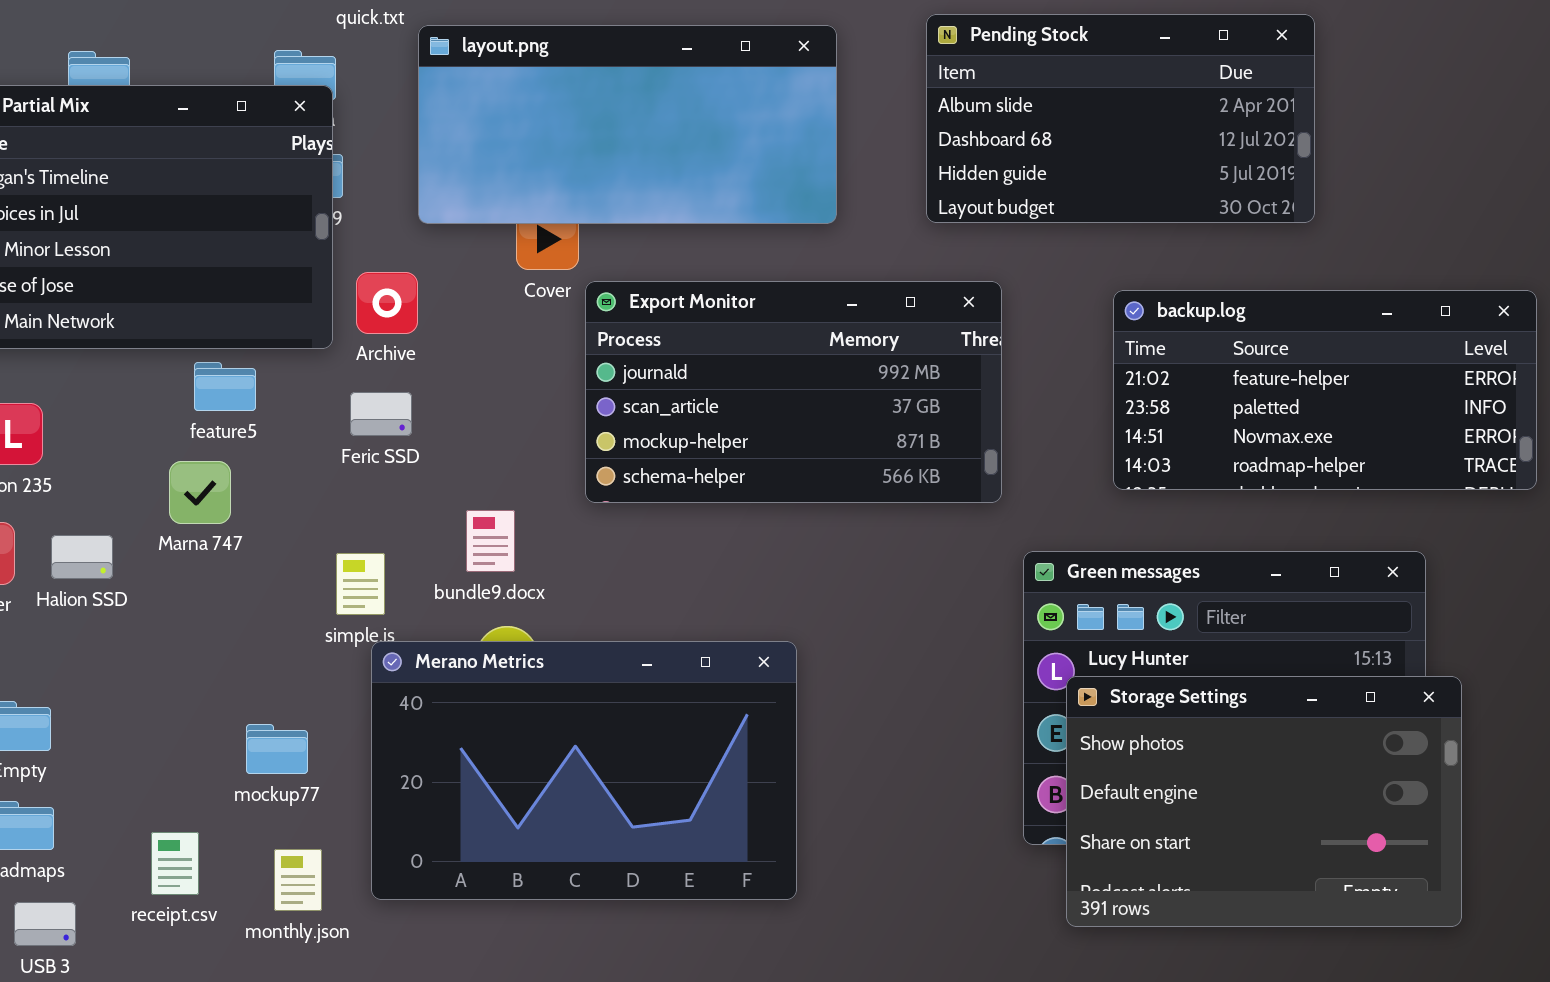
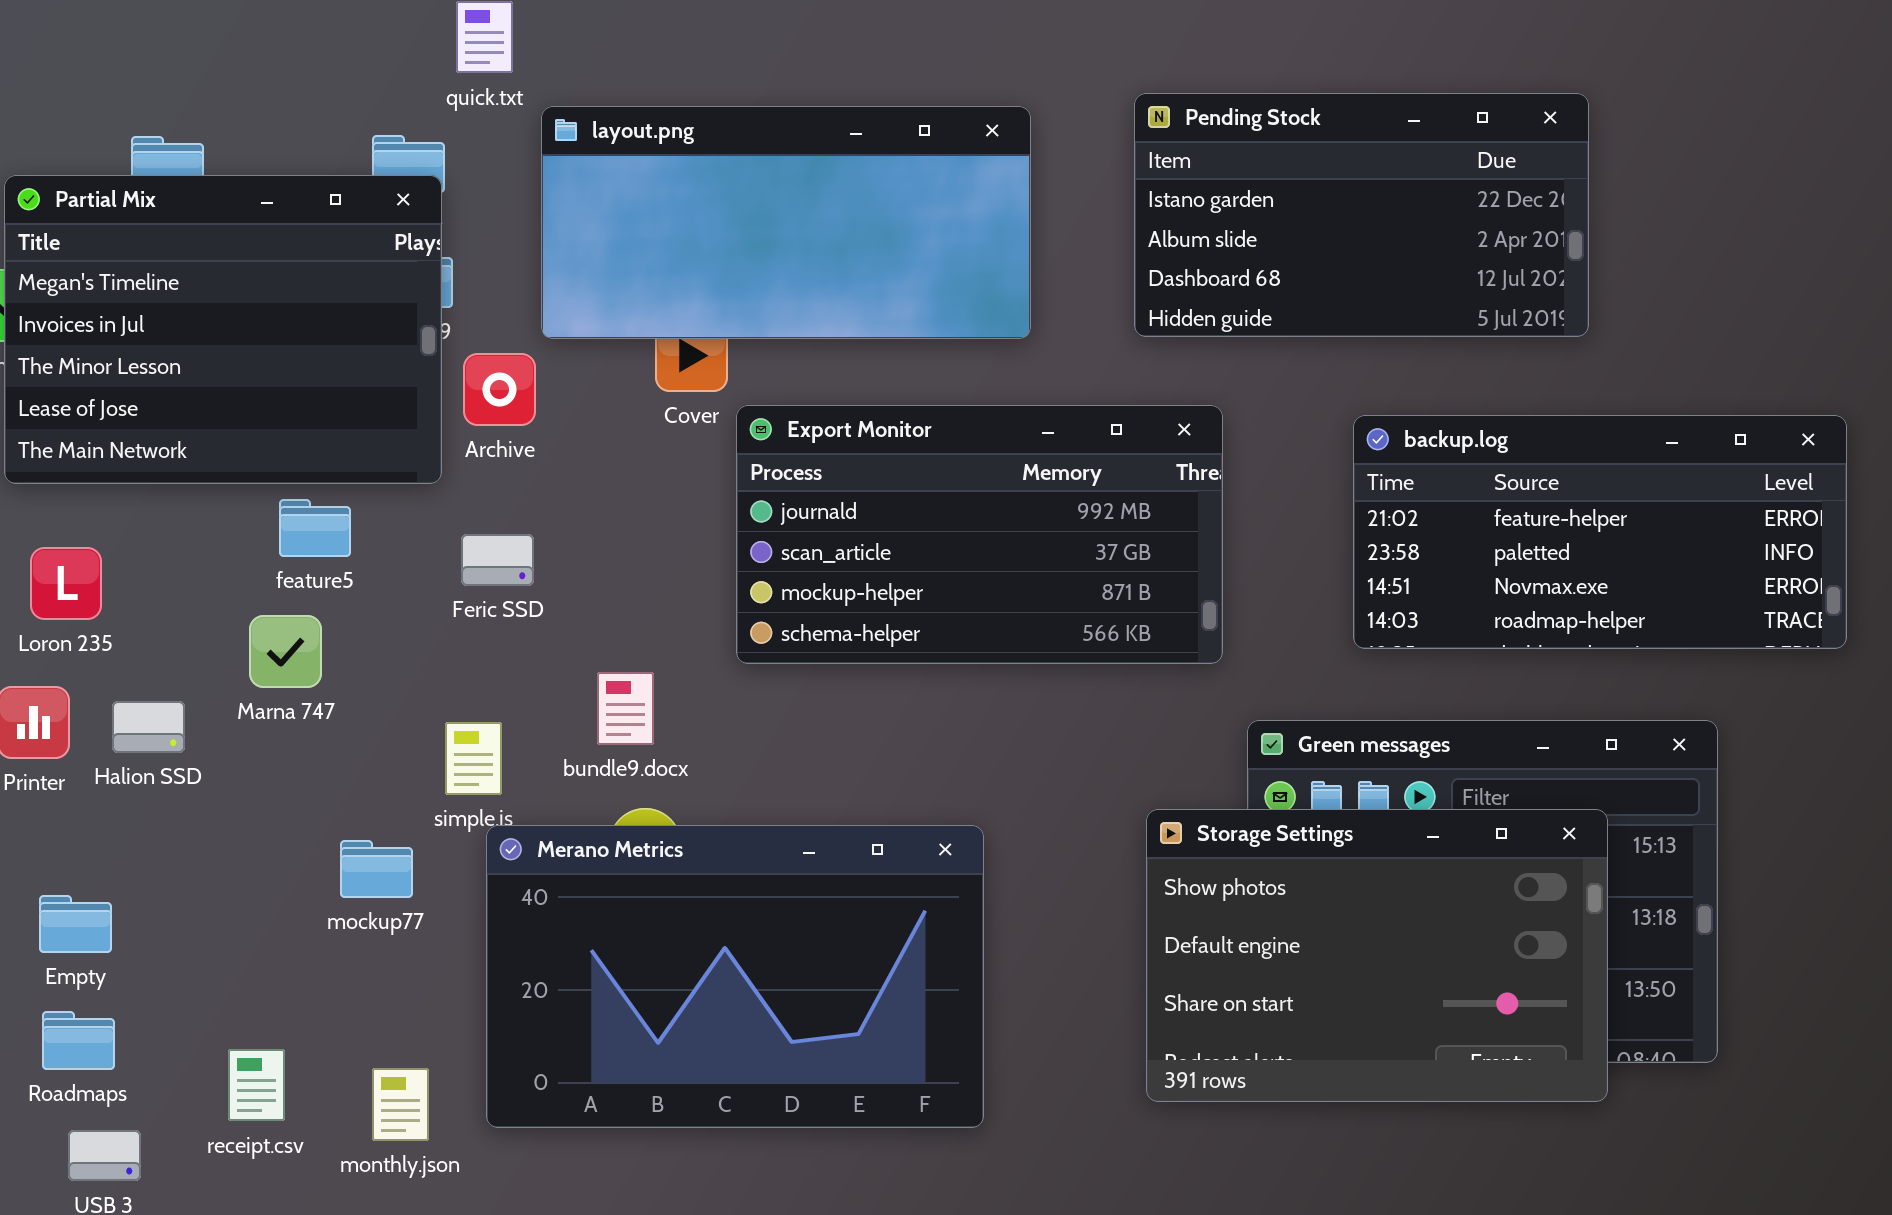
Pending Stock: [926,14,1315,223] -> [1134,93,1589,337], scrolled up 1 row
Archive: [356,272,418,334] -> [463,353,536,426], moved
Storage Settings: [1066,676,1462,927] -> [1146,809,1608,1102], moved
mockup77: [246,724,308,774] -> [340,840,413,898], moved

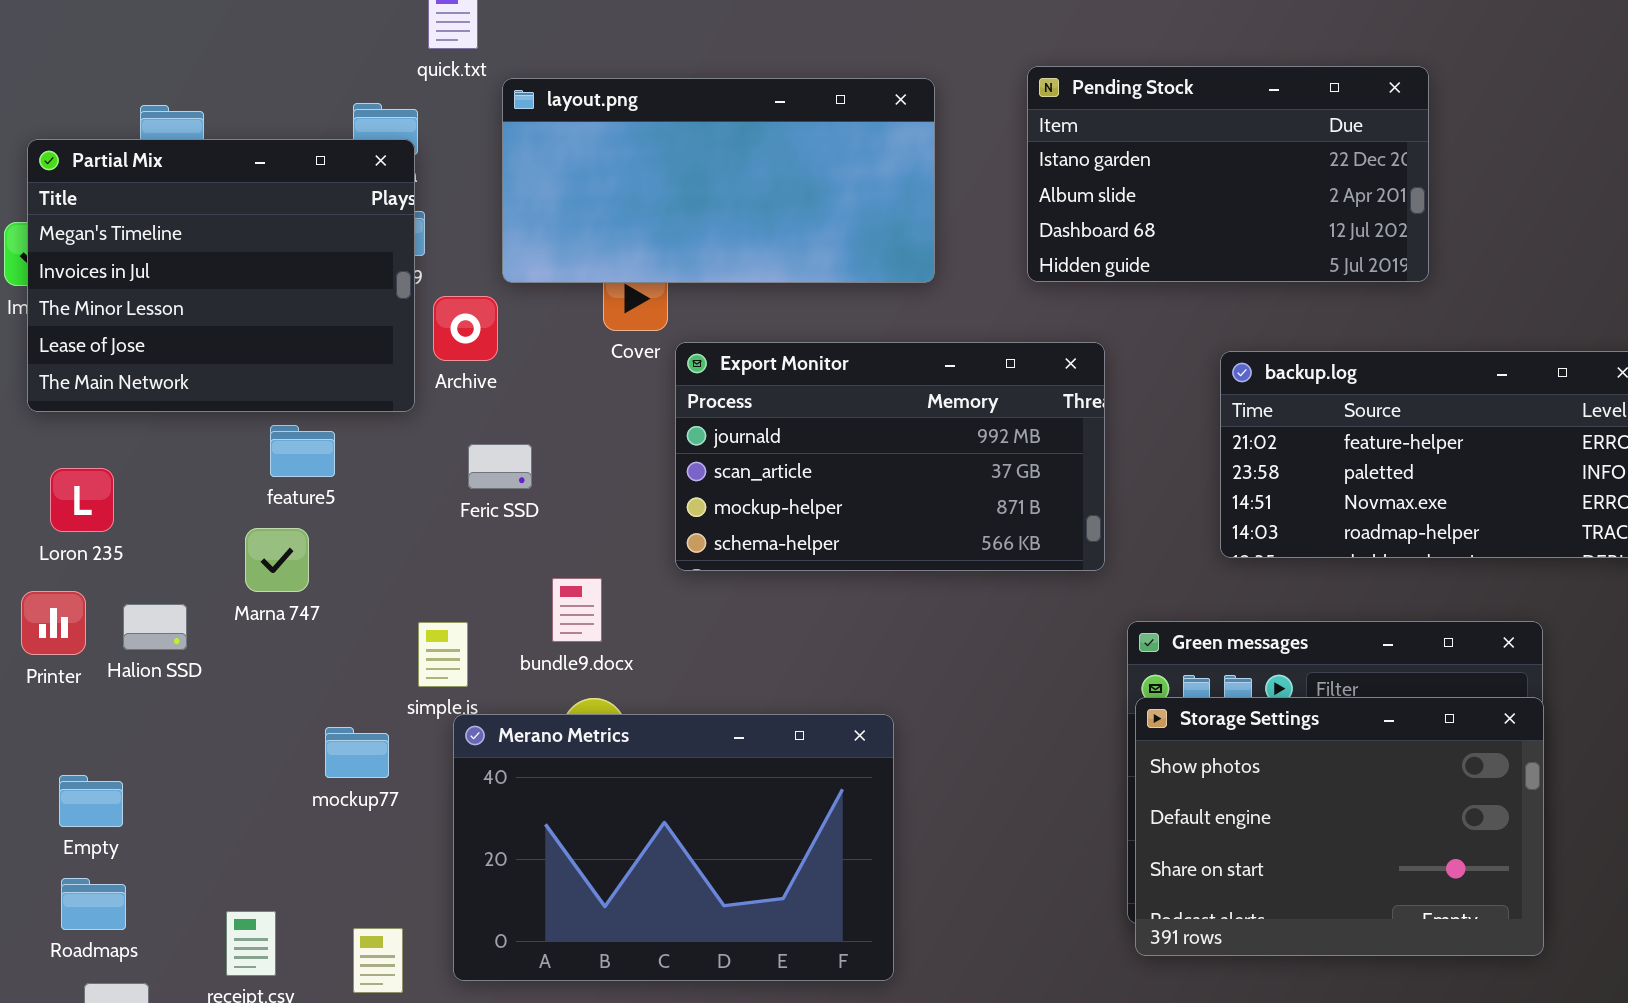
Feric SSD: [461,534,534,586] -> [468,444,532,489], moved
Storage Settings: [1146,809,1608,1102] -> [1135,697,1544,956], moved

